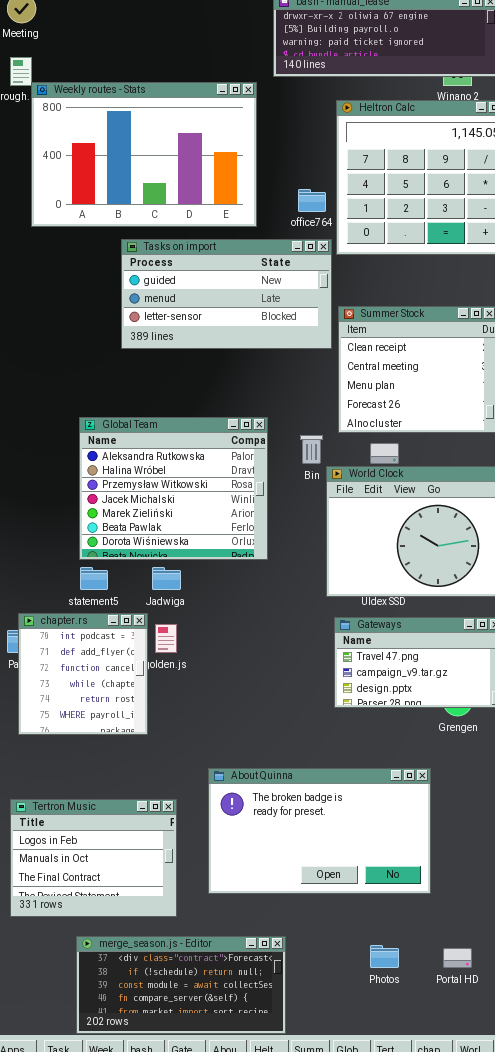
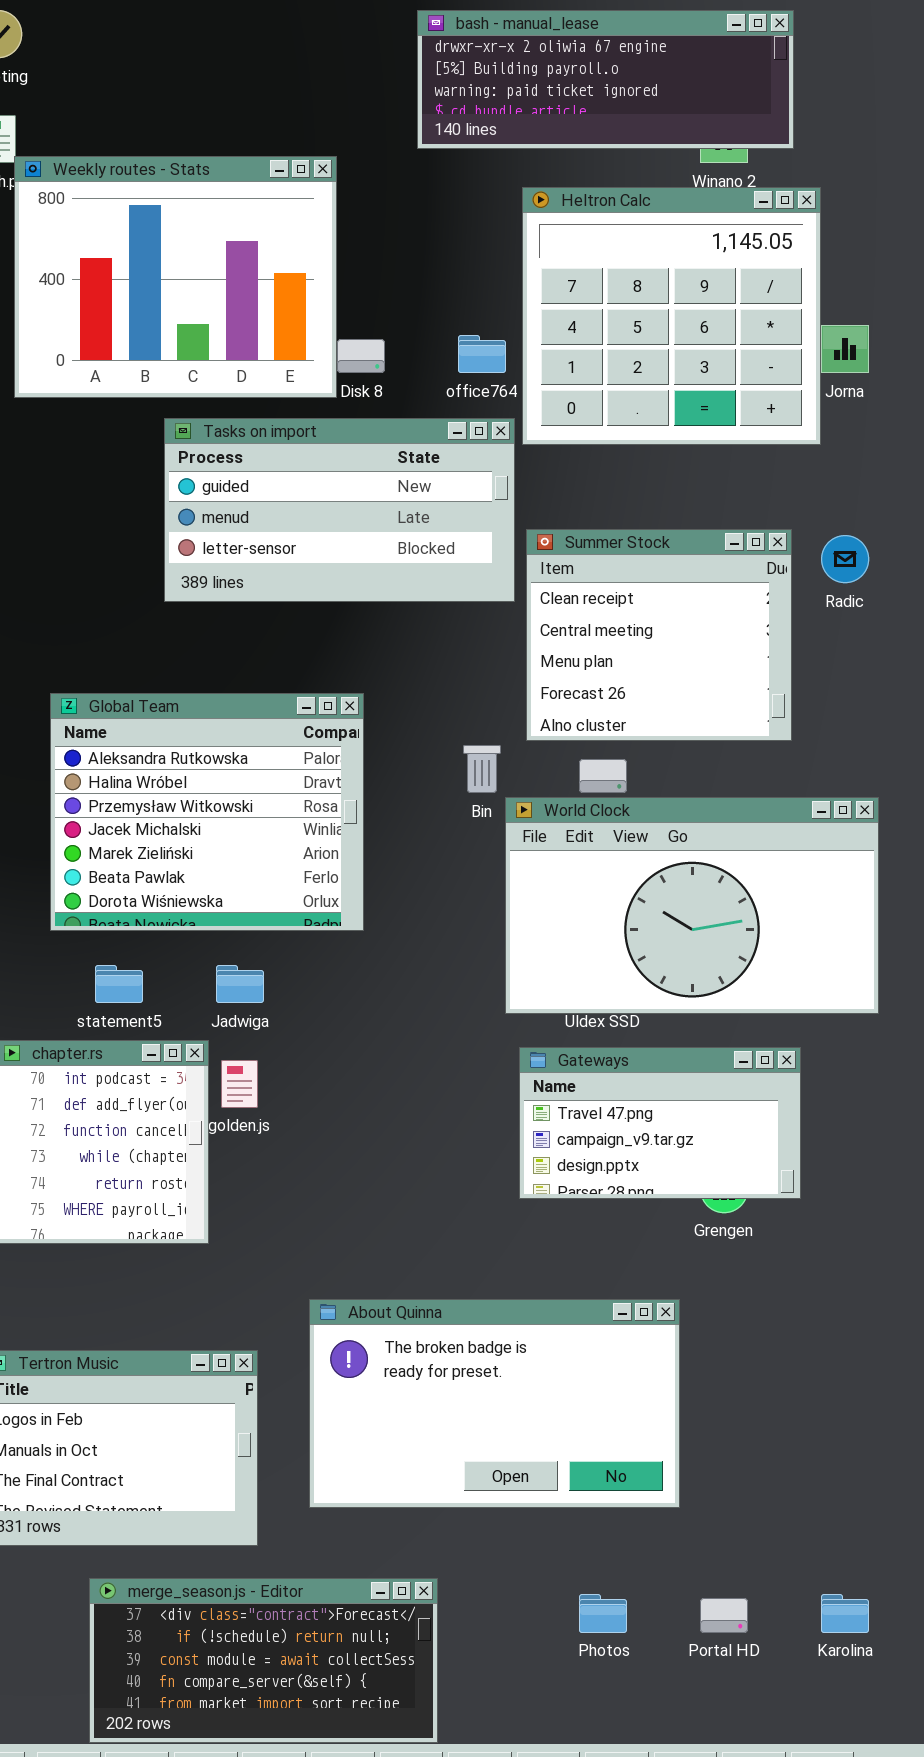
Weekly routes - Stats: [31,82,257,227] -> [14,156,337,398], resized
Global Team: [79,417,268,560] -> [50,693,364,931], moved

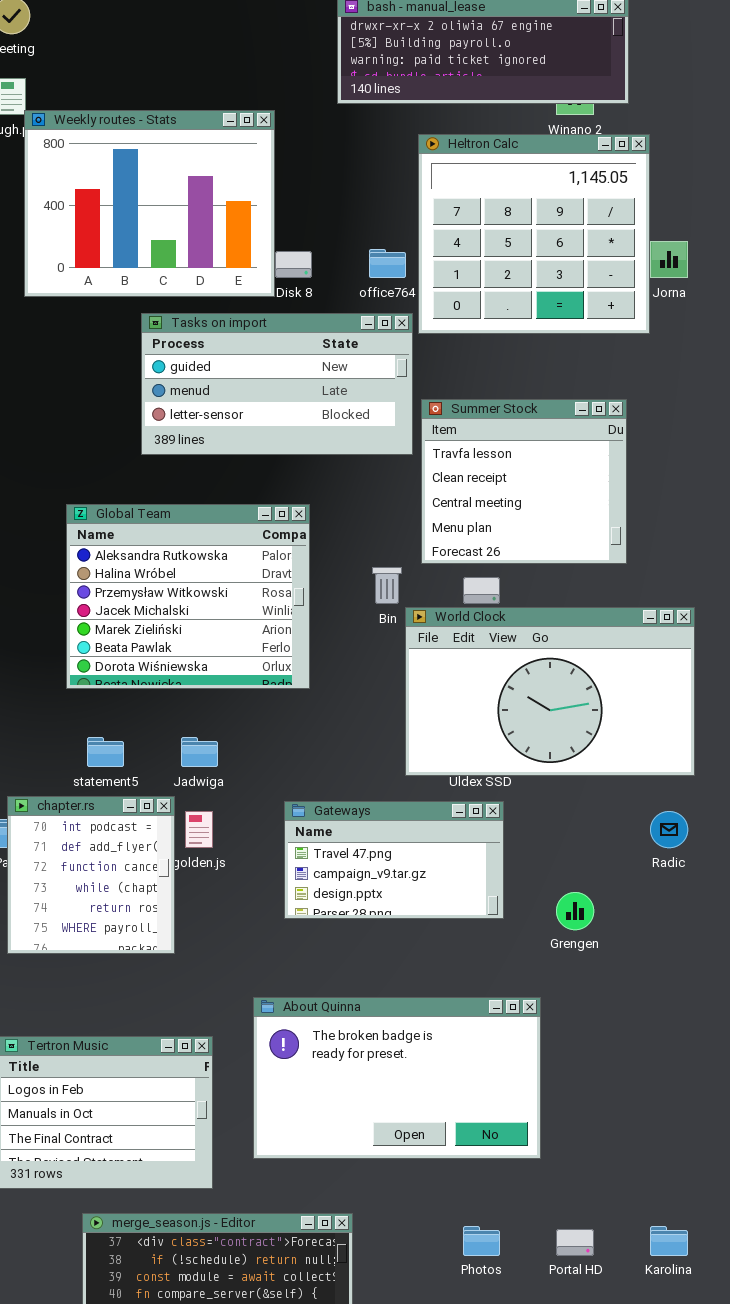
Summer Stock: [526,529,792,741] -> [421,399,627,564], scrolled up 1 row
Radic: [821,535,869,583] -> [650,811,688,848], moved
Global Team: [50,693,364,931] -> [66,504,310,689], moved
Gateways: [519,1047,801,1199] -> [284,801,504,919], moved

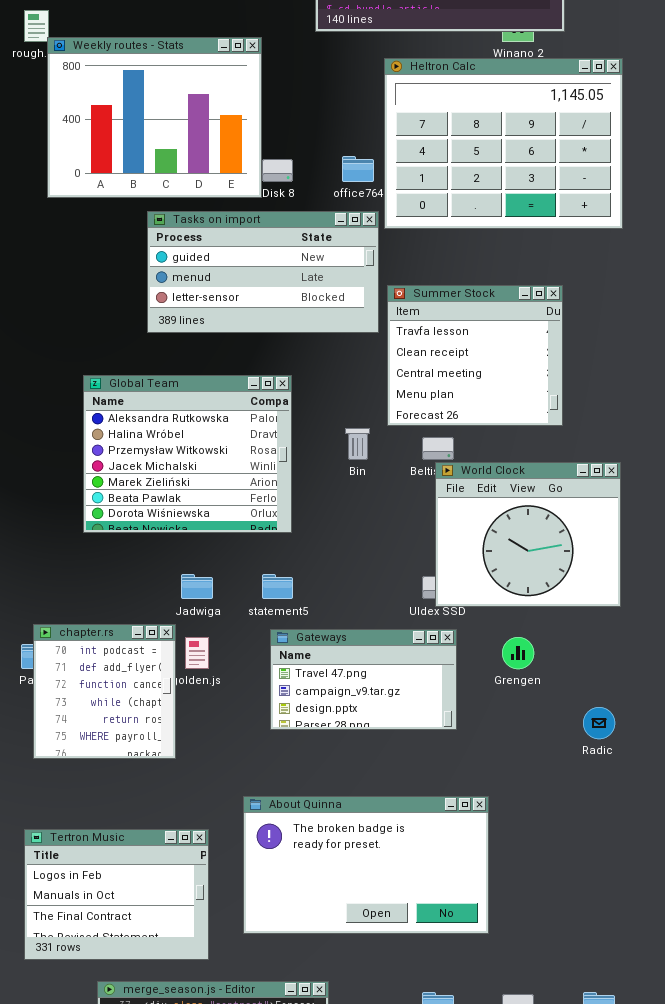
Heltron Calc: [418,134,650,334] -> [384,58,623,229], resized
World Clock: [405,607,695,776] -> [435,462,621,607], resized
statement5: [87,737,124,767] -> [262,574,293,599], moved
Radic: [650,811,688,848] -> [583,707,615,739], moved
Grengen: [556,892,594,930] -> [502,637,534,669], moved

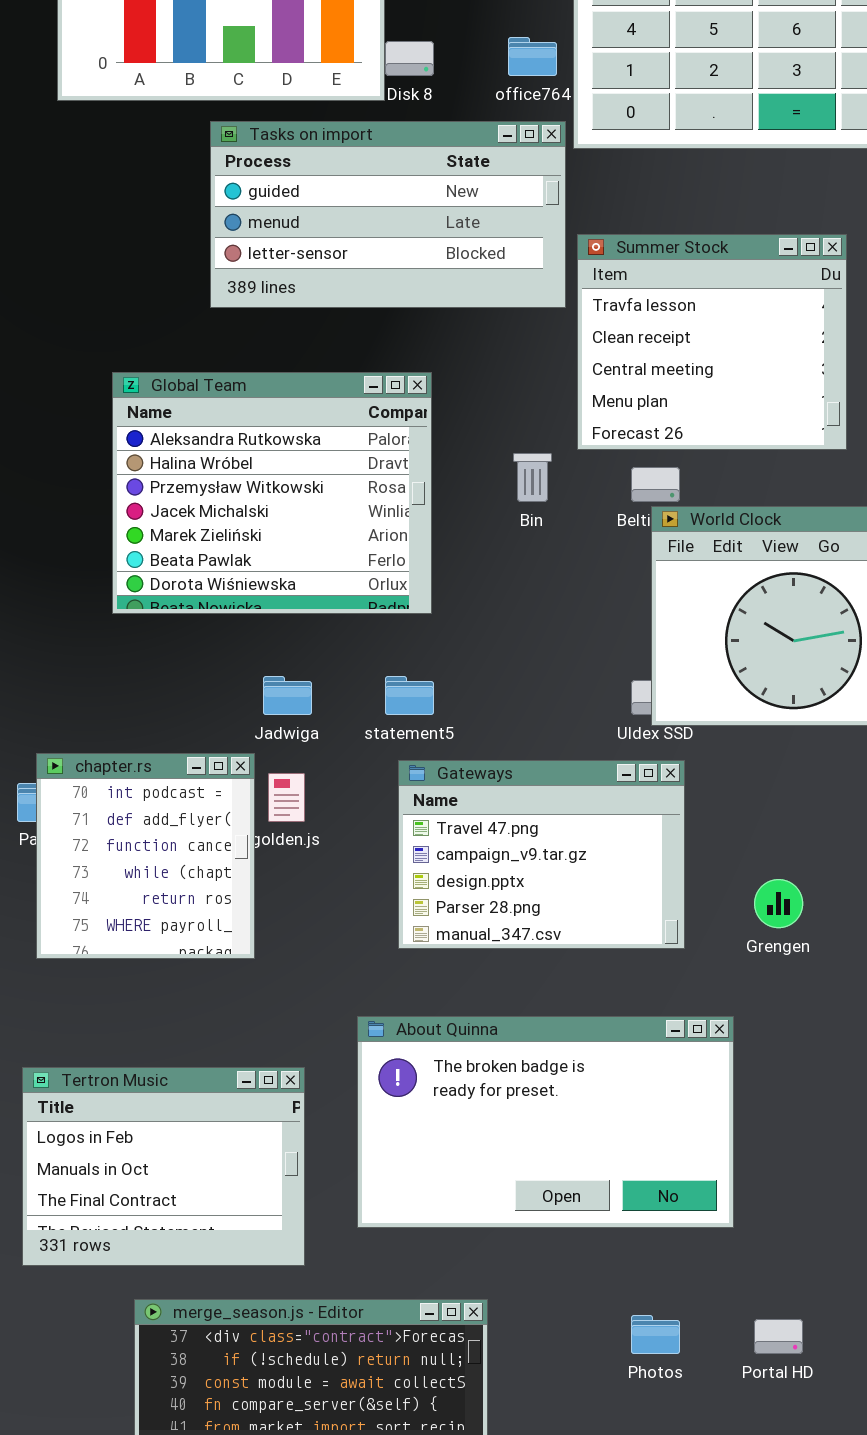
Gateways: [270,629,457,730] -> [398,760,685,949], resized
Grengen: [502,637,534,669] -> [754,879,803,928], moved

